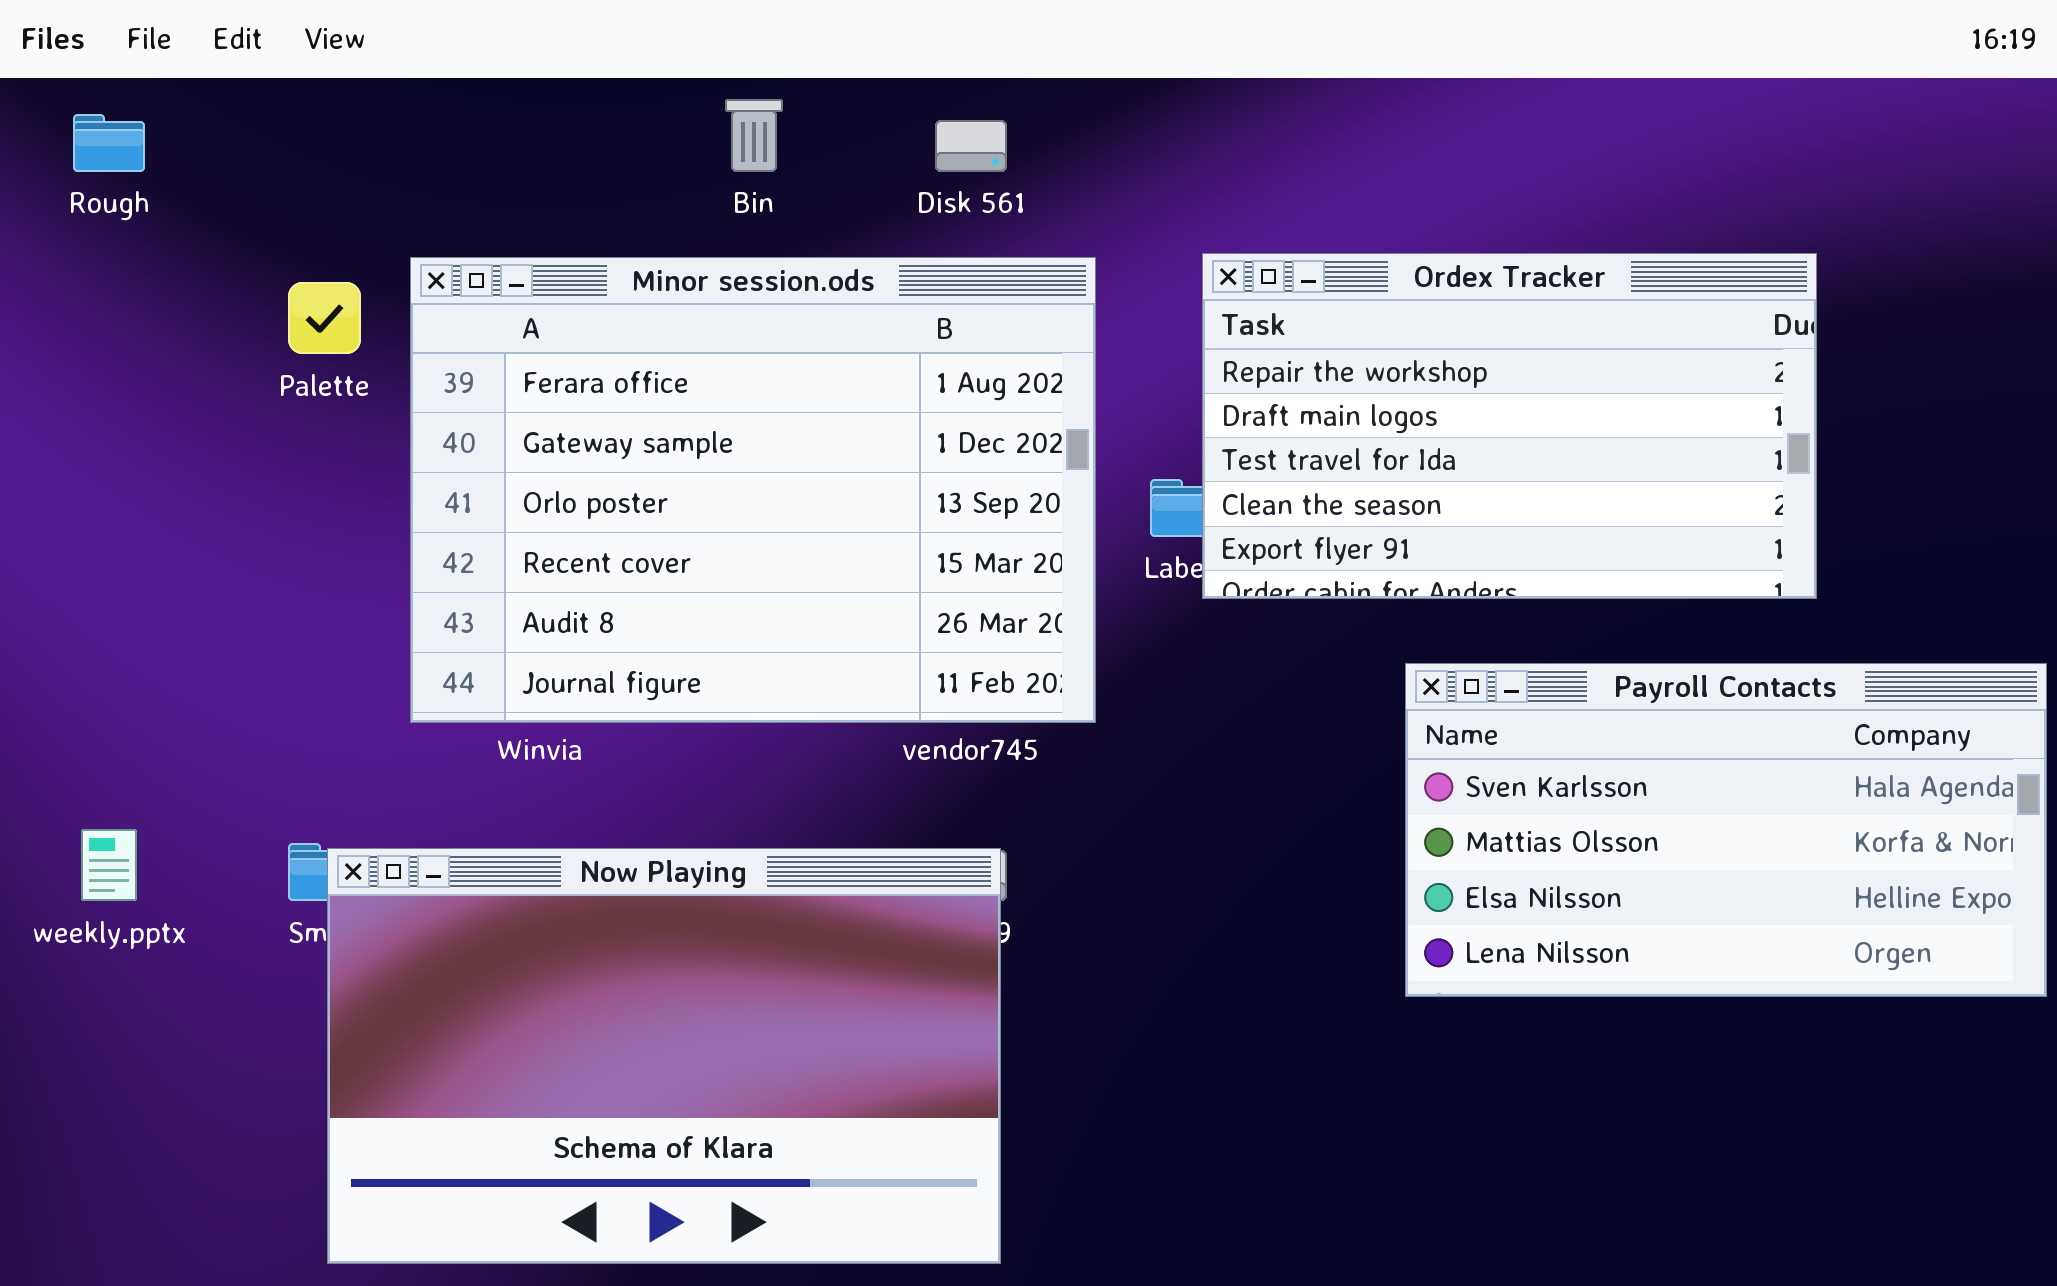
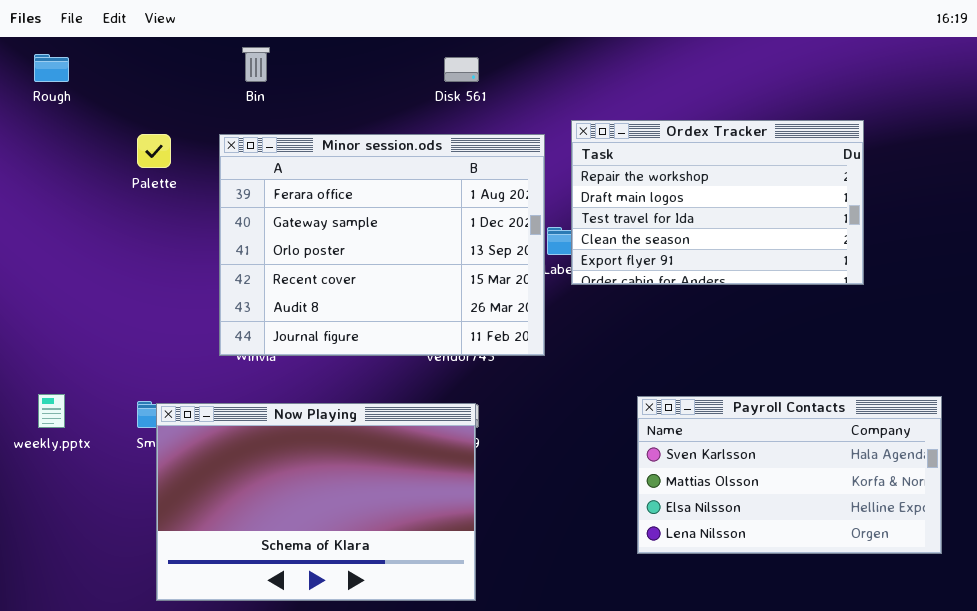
Bin: [725,99,783,172] -> [242,47,270,82], moved
Minor session.ods: [410,257,1096,723] -> [219,134,545,356], moved
Payroll Contacts: [1405,663,2047,997] -> [637,396,942,554], moved

